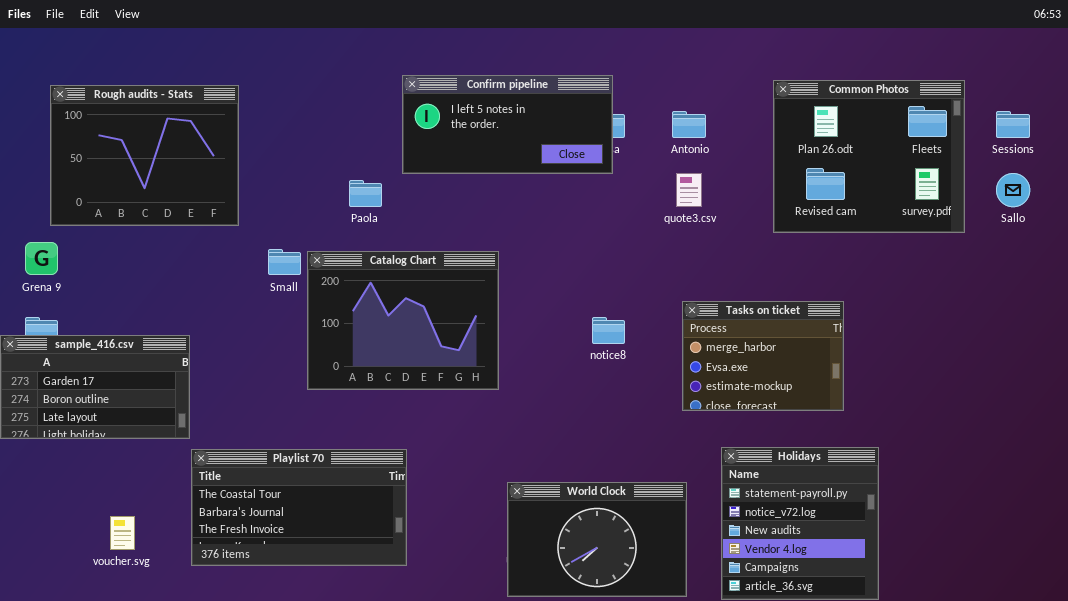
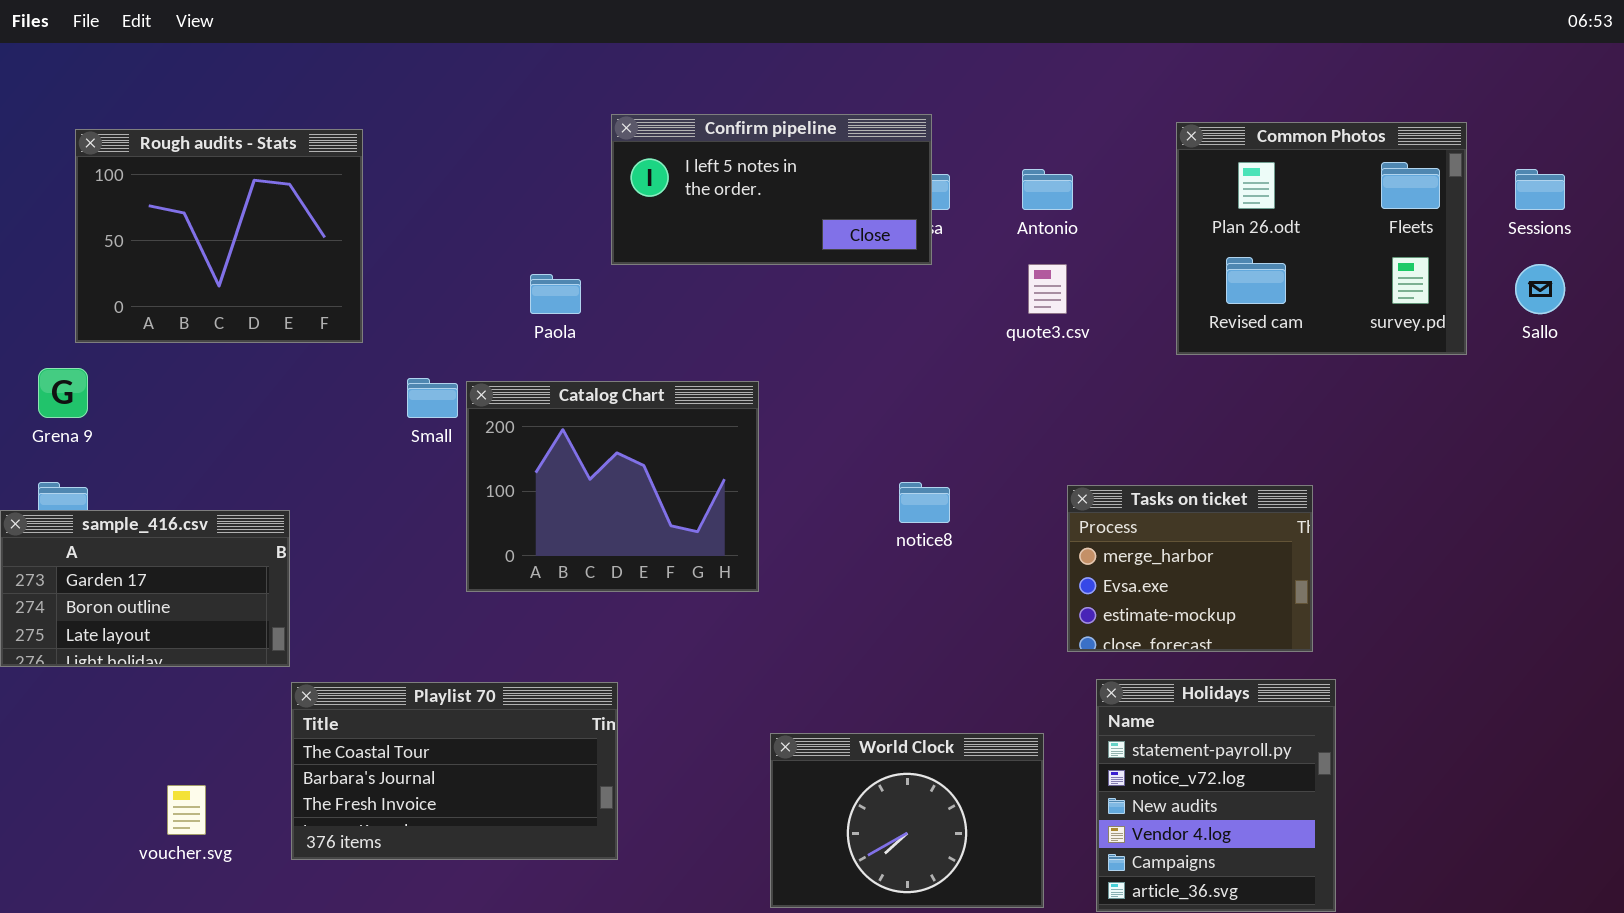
Tasks on ticket: [682,301,844,411] -> [1067,485,1313,652], moved

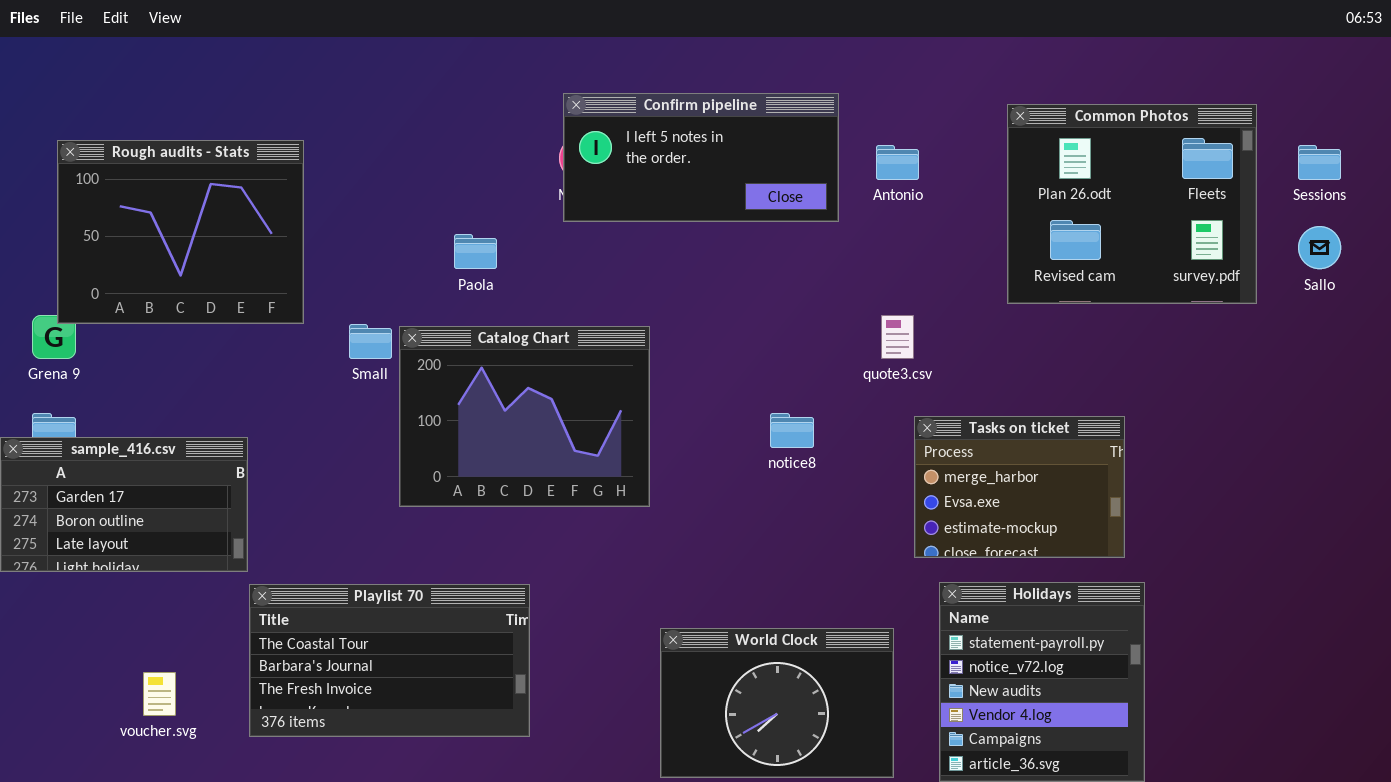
Confirm pipeline: [611,114,932,265] -> [563,93,839,222], moved
Rough audits - Stats: [75,129,363,343] -> [57,140,304,324], moved
quote3.csv: [1028,264,1067,314] -> [881,315,914,359], moved

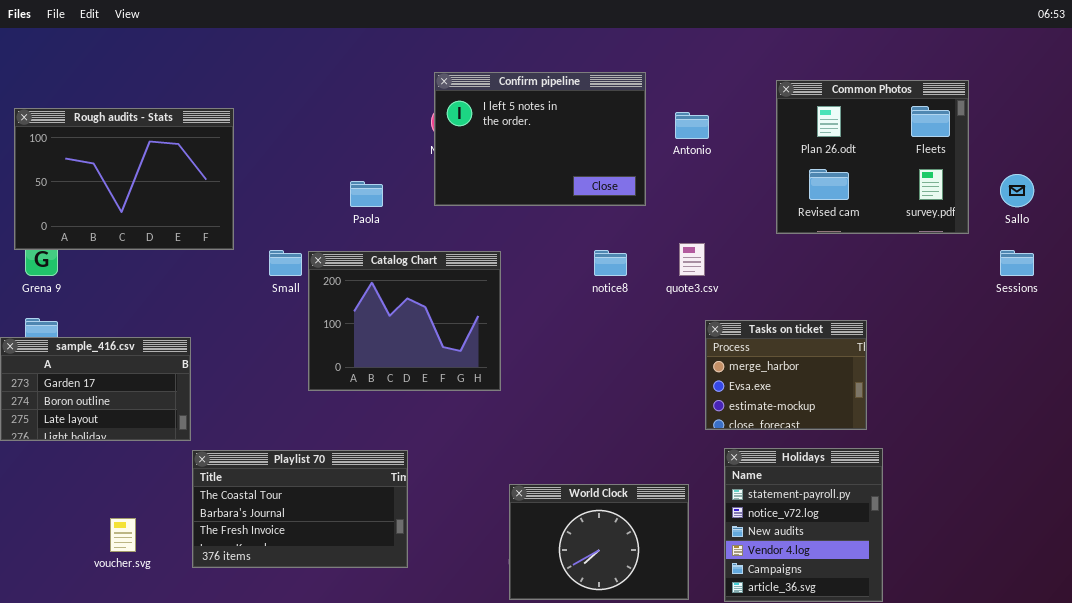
Confirm pipeline: [563,93,839,222] -> [434,72,646,206], resized
Rough audits - Stats: [57,140,304,324] -> [14,108,234,250], resized
Sessions: [1298,145,1341,180] -> [1000,250,1034,276], moved
notice8: [770,413,814,448] -> [594,250,627,276], moved

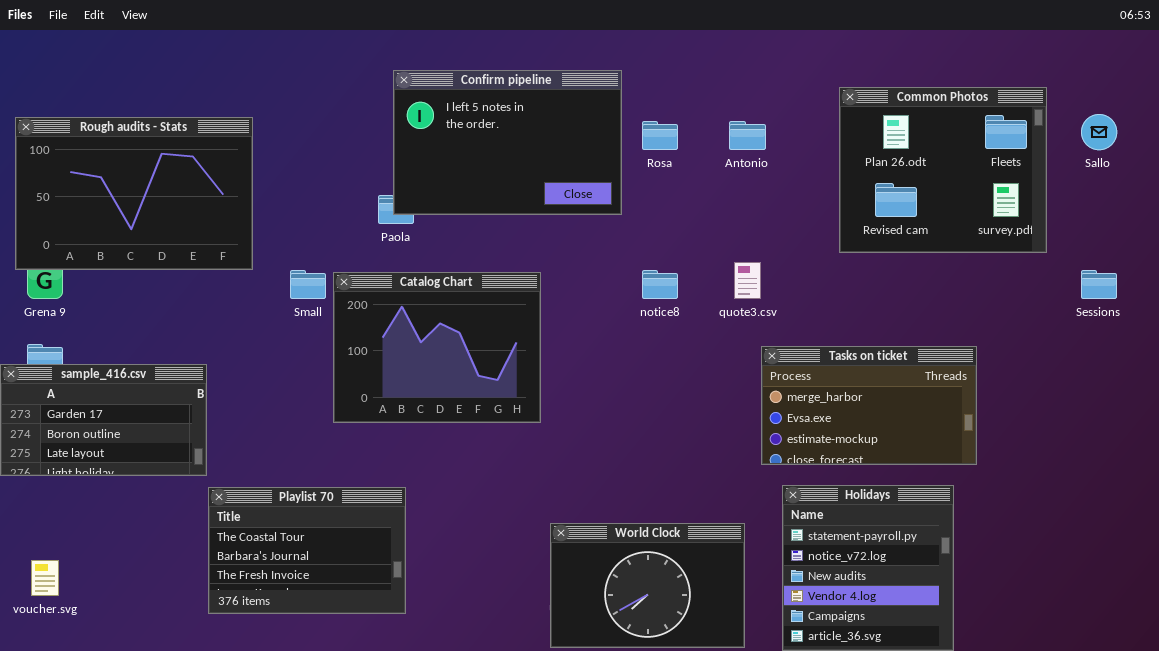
Confirm pipeline: [434,72,646,206] -> [393,70,622,215], moved
Sallo: [1000,174,1034,207] -> [1081,114,1117,150], moved
Tasks on ticket: [705,320,867,430] -> [761,346,977,465], resized
Playlist 70: [192,450,408,568] -> [208,487,406,614], resized
voucher.svg: [110,518,136,552] -> [31,560,59,596], moved

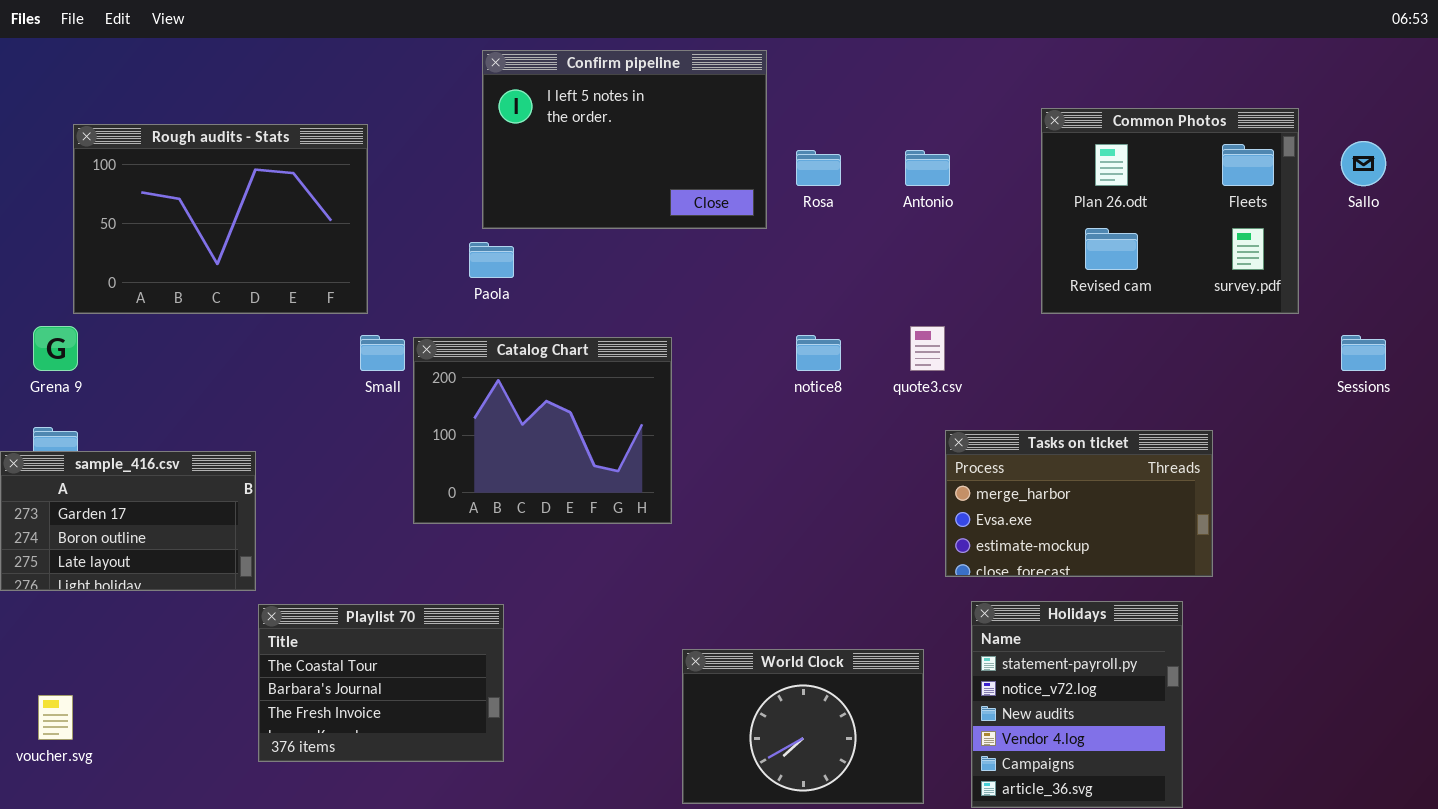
Confirm pipeline: [393,70,622,215] -> [482,50,767,229], moved
Rough audits - Stats: [15,117,253,270] -> [73,124,368,314], moved

